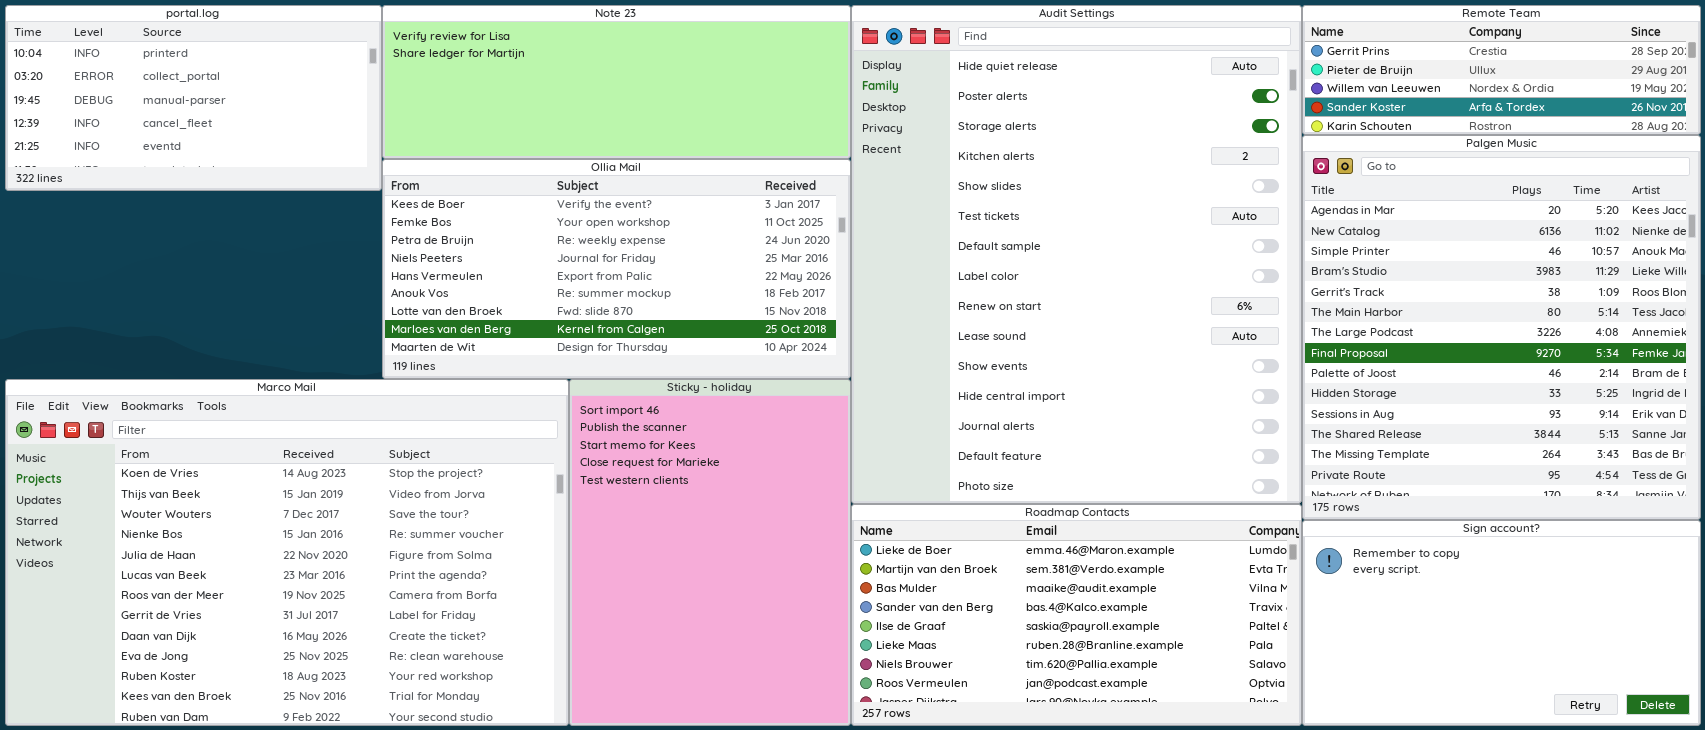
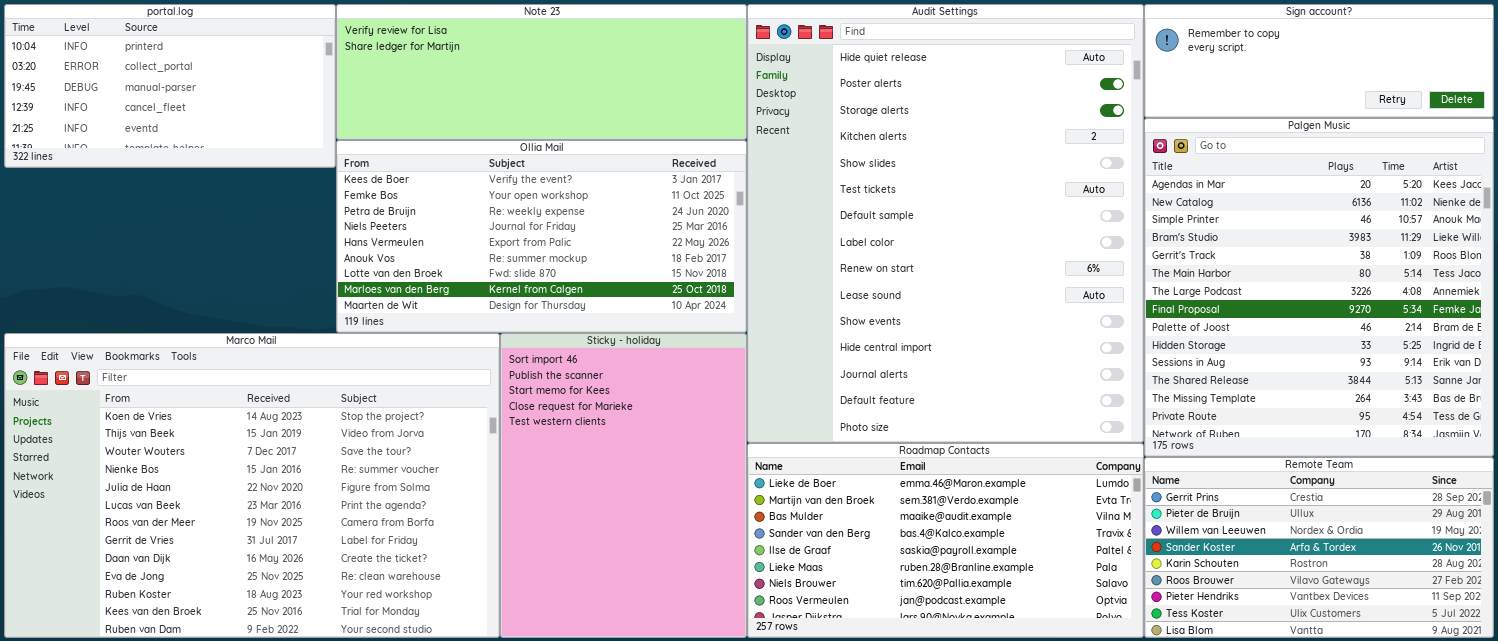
Remote Team: [1302,5,1701,135] -> [1144,457,1494,638], moved, resized
Sign account?: [1302,520,1701,726] -> [1144,4,1494,118], moved, resized

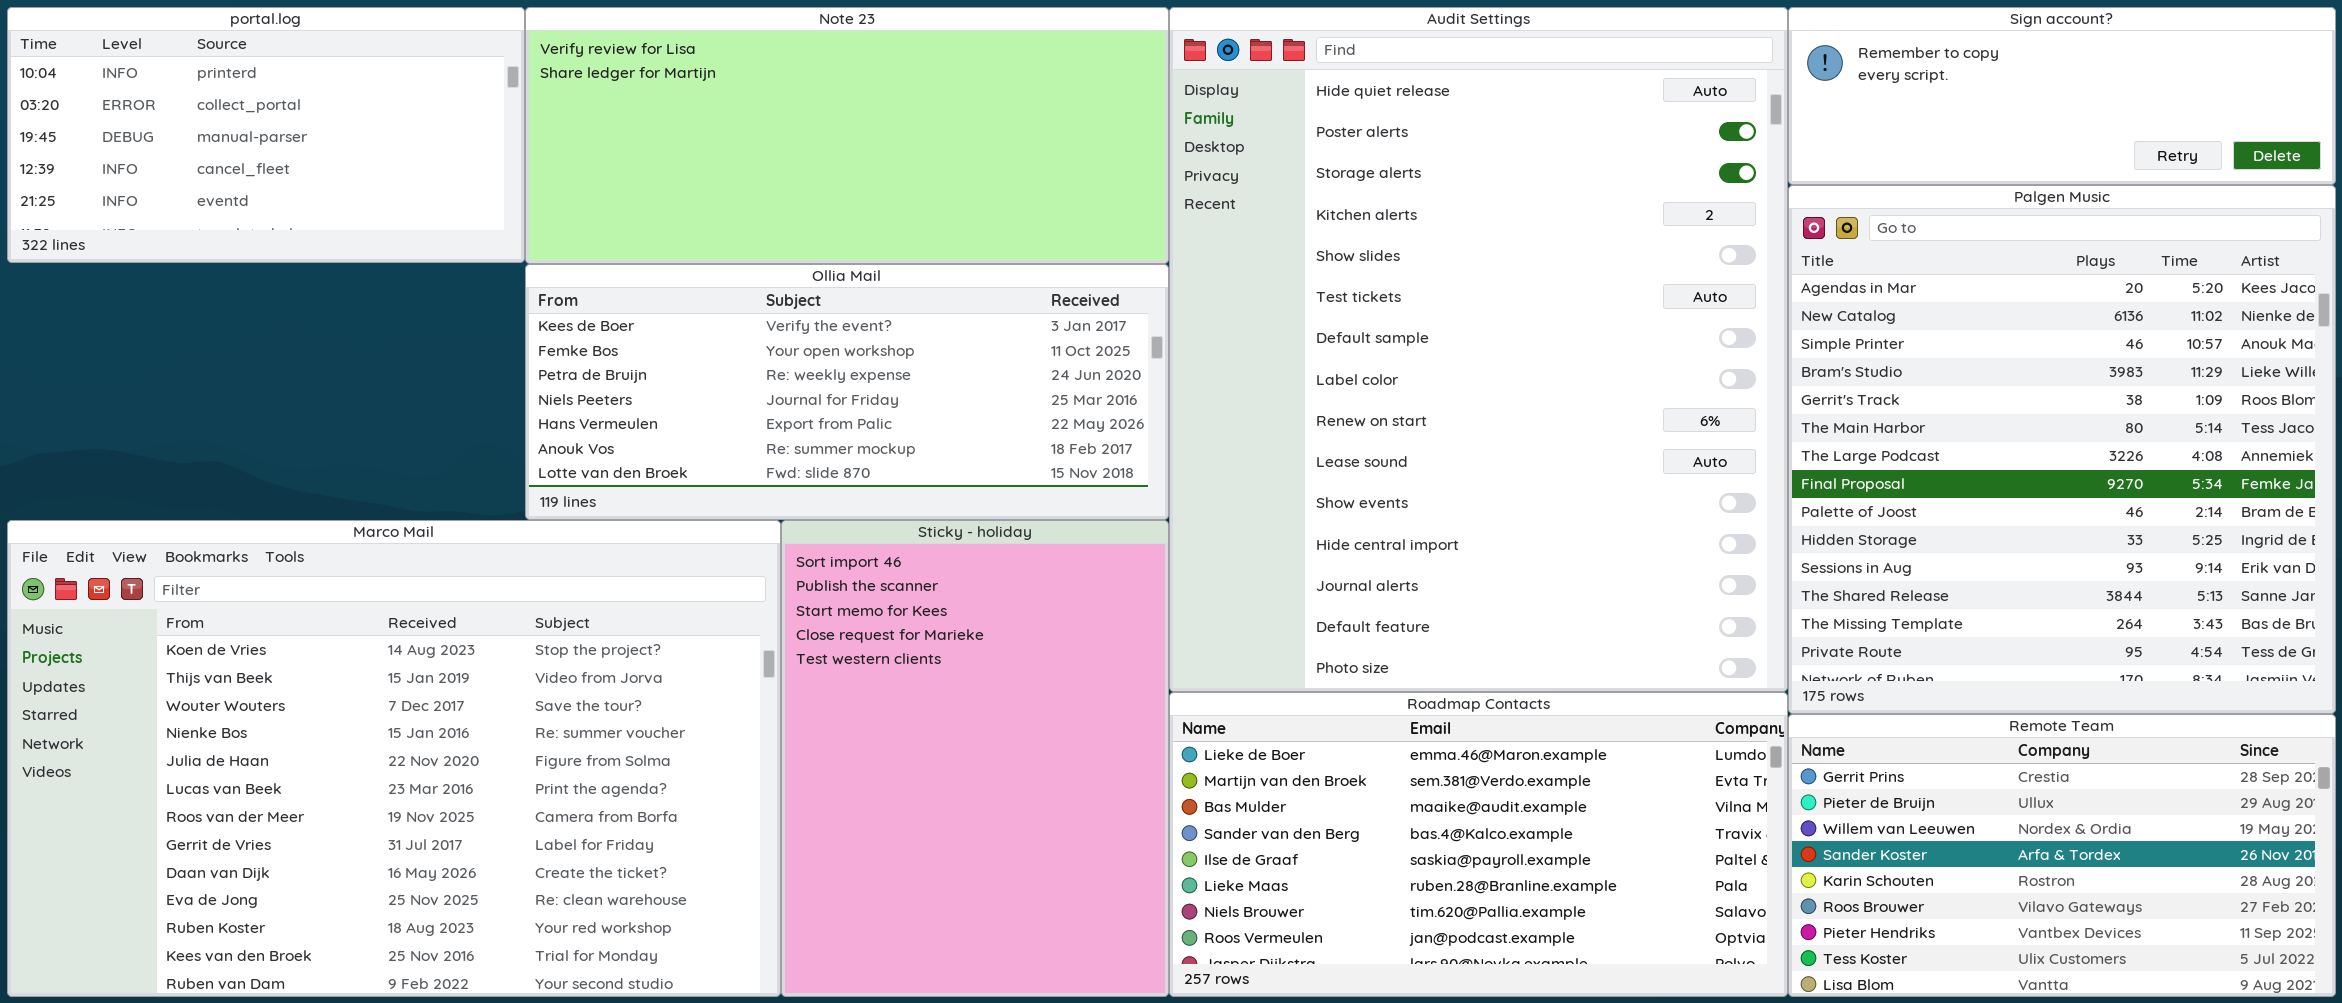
Note 23: [336,4,747,140] -> [525,7,1169,264], resized
Ollia Mail: [336,140,747,333] -> [525,264,1169,520], resized

